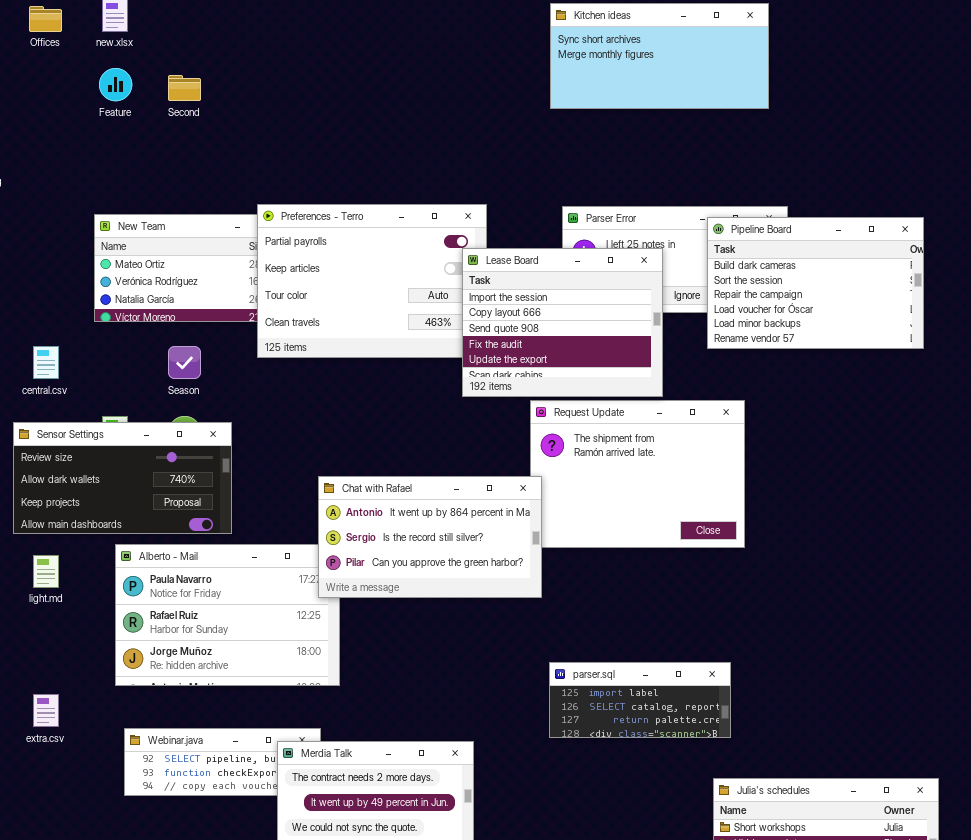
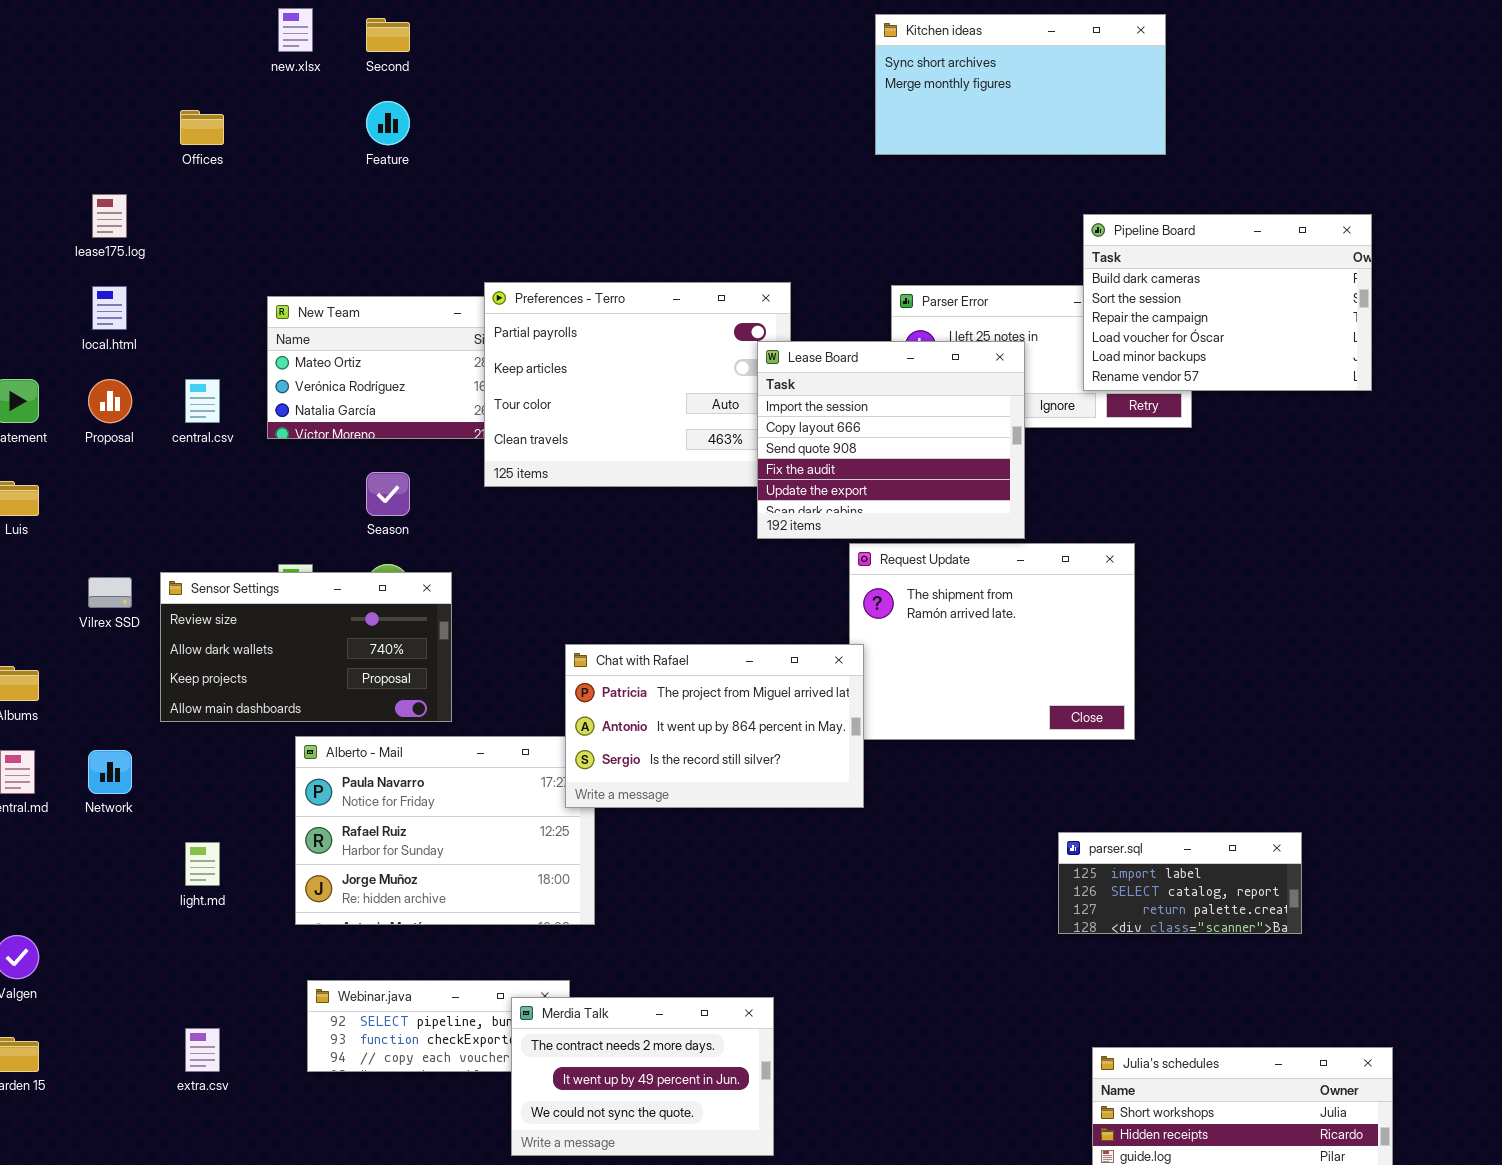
Offices: [29,6,62,32] -> [180,110,224,145], moved
Feature: [99,68,132,101] -> [366,101,410,145], moved
Second: [168,75,201,101] -> [366,18,410,52], moved
Pipeline Board: [707,217,924,349] -> [1083,214,1372,391], moved
central.csv: [33,346,59,379] -> [185,379,220,423], moved
Chat with Rafael: [318,476,542,598] -> [565,644,864,808], scrolled up 1 row
light.md: [33,555,59,588] -> [185,842,220,886], moved
parser.sql: [549,662,731,738] -> [1058,832,1302,934], moved
extra.csv: [33,694,59,727] -> [185,1028,220,1072], moved

